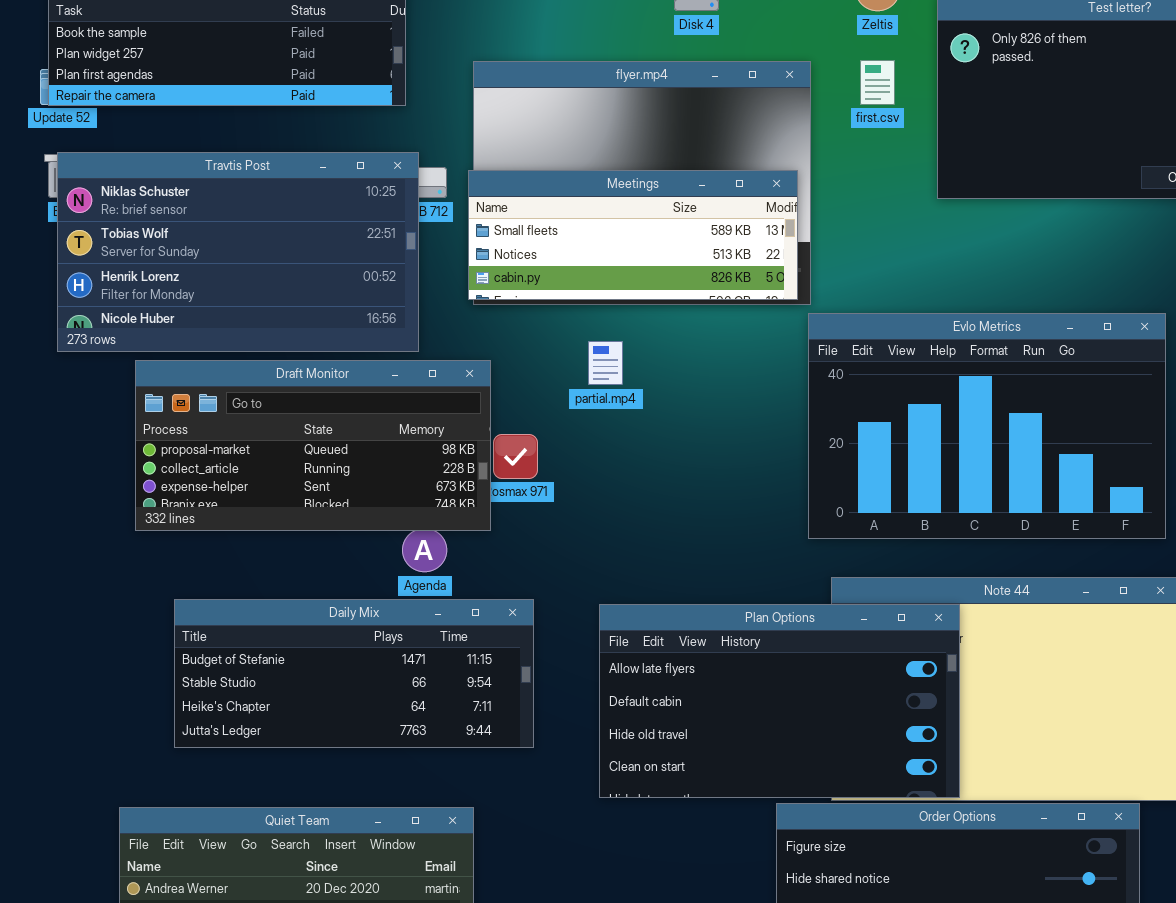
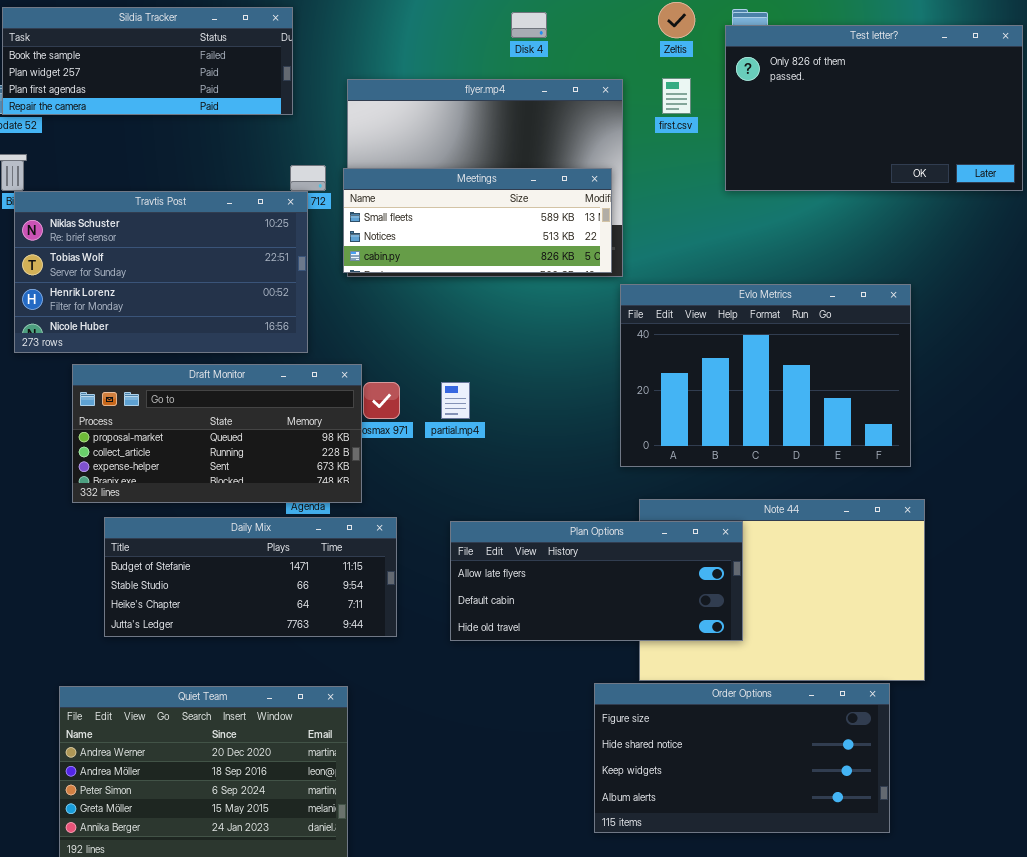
Travtis Post: [57,152,419,352] -> [14,191,308,353], moved
partial.mp4: [588,341,623,385] -> [441,382,470,419], moved
Draft Monitor: [135,360,491,531] -> [72,364,362,503], moved
Plan Options: [599,604,960,798] -> [450,521,743,641], resized

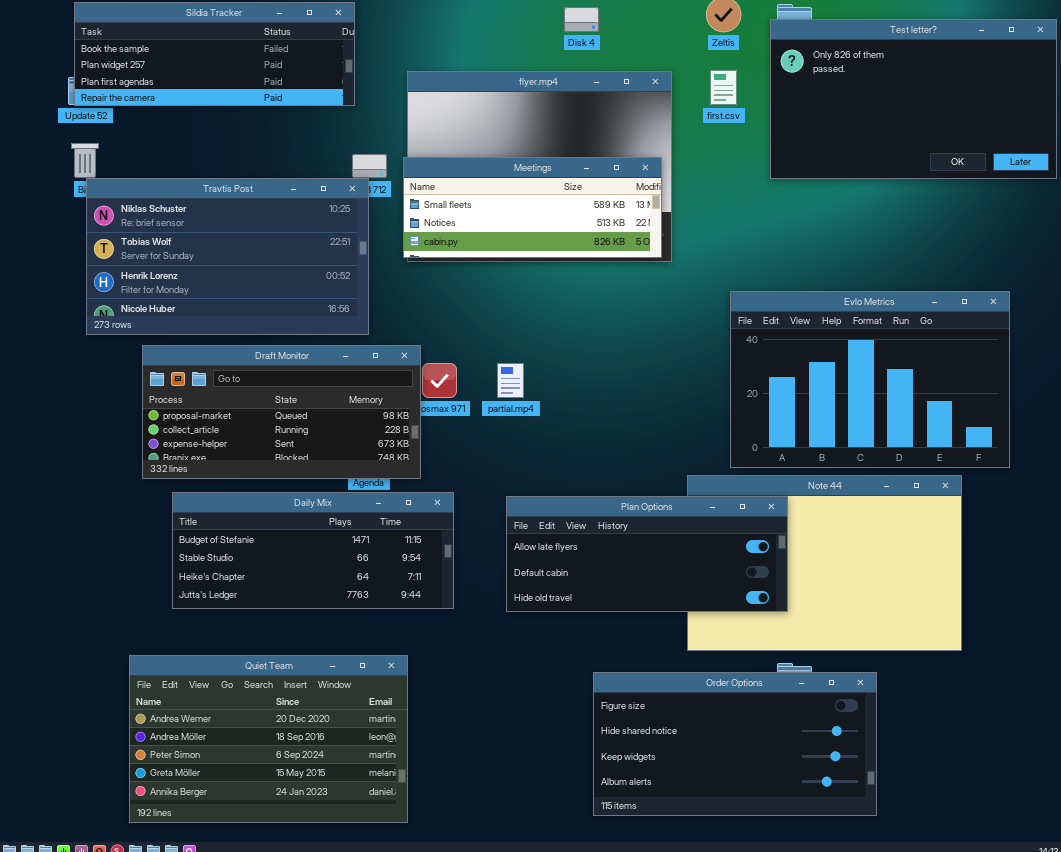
Evlo Metrics: [620,284,911,467] -> [730,291,1010,468], moved
Order Options: [594,683,890,833] -> [593,672,877,816], moved

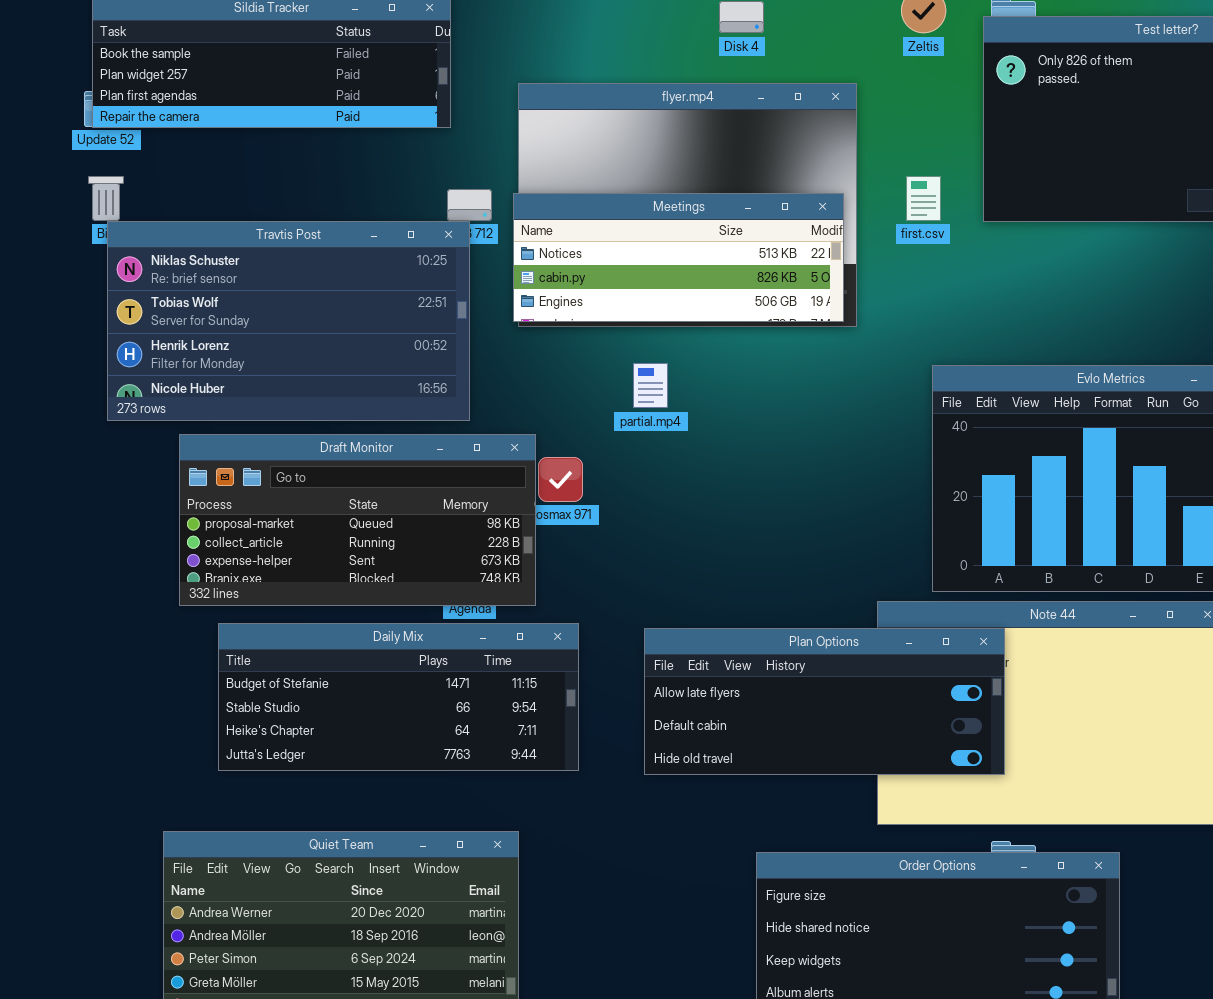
first.csv: [710,70,737,105] -> [906,176,941,221], moved
Meetings: [403,157,662,258] -> [513,193,844,322], scrolled down 1 row
partial.mp4: [497,363,524,398] -> [633,363,668,408], moved

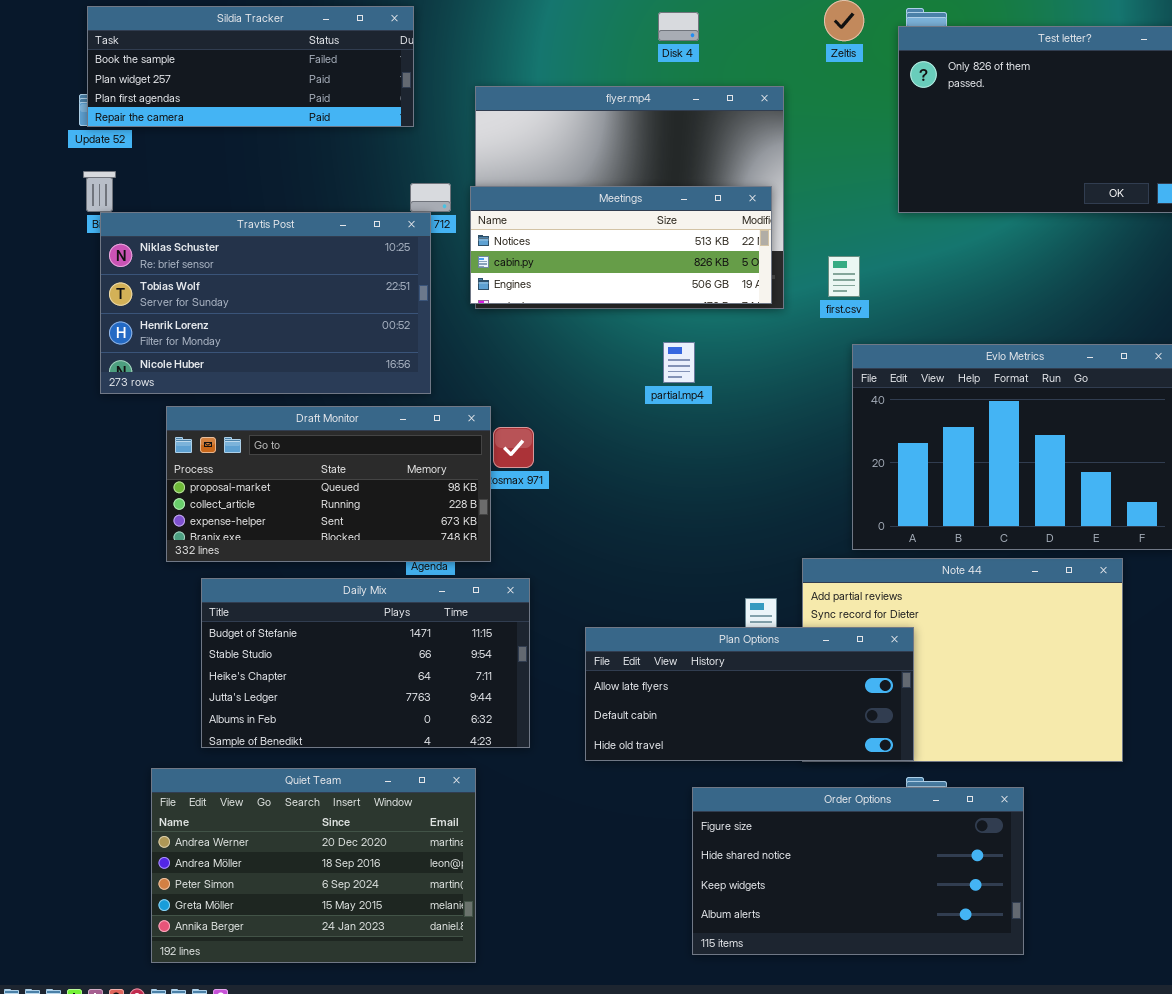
first.csv: [906,176,941,221] -> [828,256,860,297], moved
partial.mp4: [633,363,668,408] -> [663,342,695,383], moved
Daily Mix: [218,623,579,771] -> [201,578,530,748], resized
Plan Options: [644,628,1005,775] -> [585,627,914,761], moved

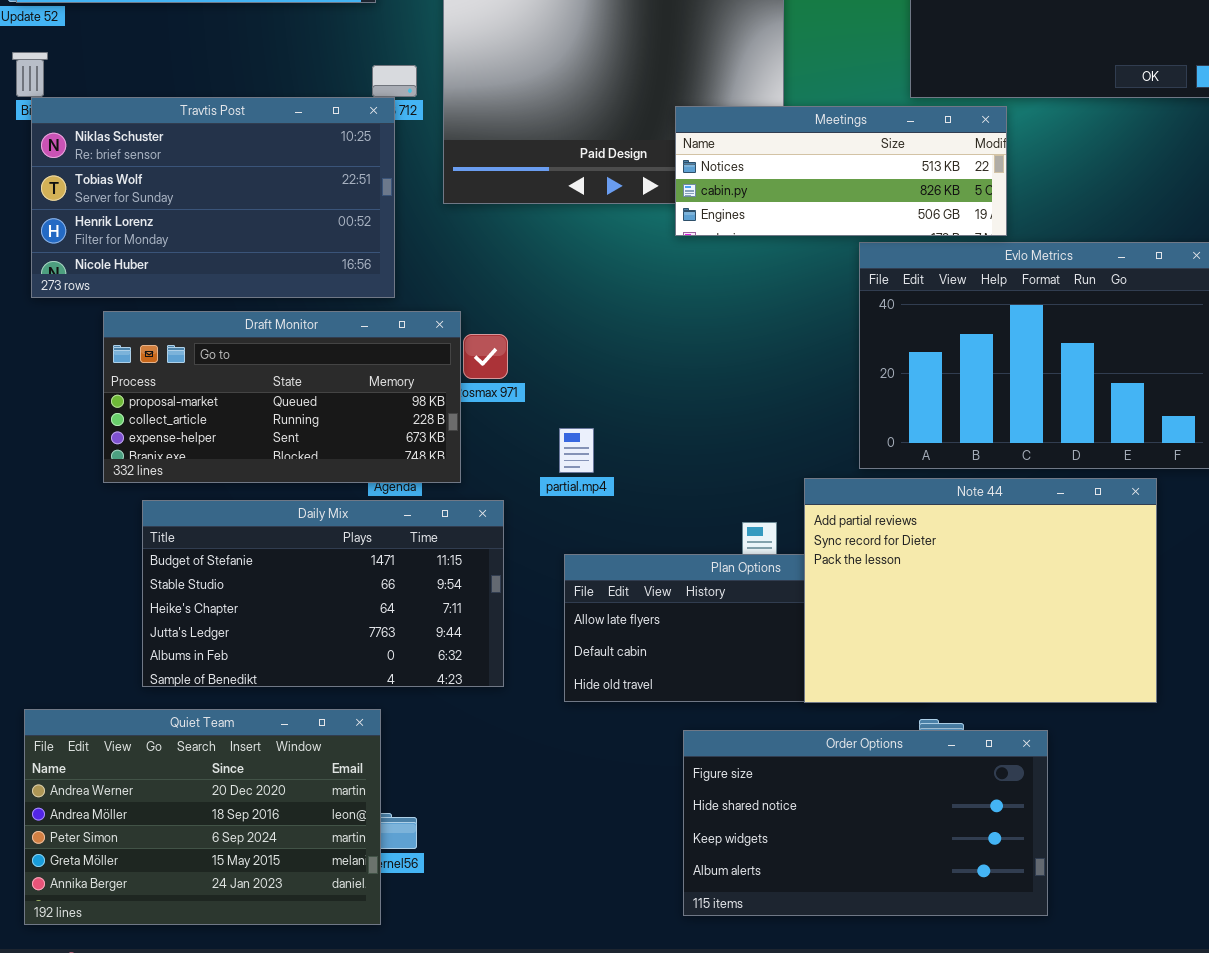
Meetings: [470,186,772,304] -> [675,106,1007,236], moved
partial.mp4: [663,342,695,383] -> [559,428,594,473], moved
Note 44: [802,558,1123,762] -> [804,478,1157,703], raised
Quiet Team: [151,768,476,963] -> [24,709,381,925], moved

